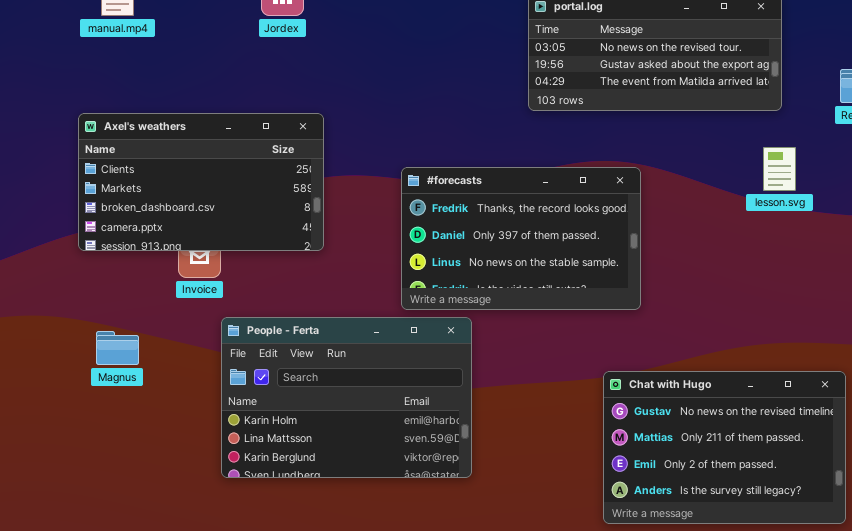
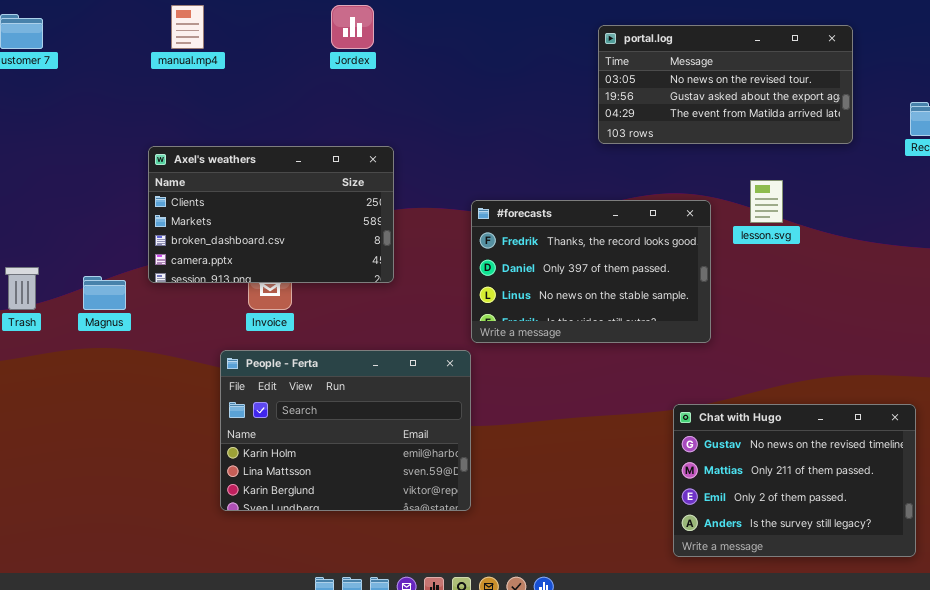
lesson.svg: [763,147,796,191] -> [750,180,783,223], moved
People - Ferta: [221,317,472,478] -> [220,350,471,511], moved
Magnus: [96,331,139,365] -> [83,276,126,310], moved

